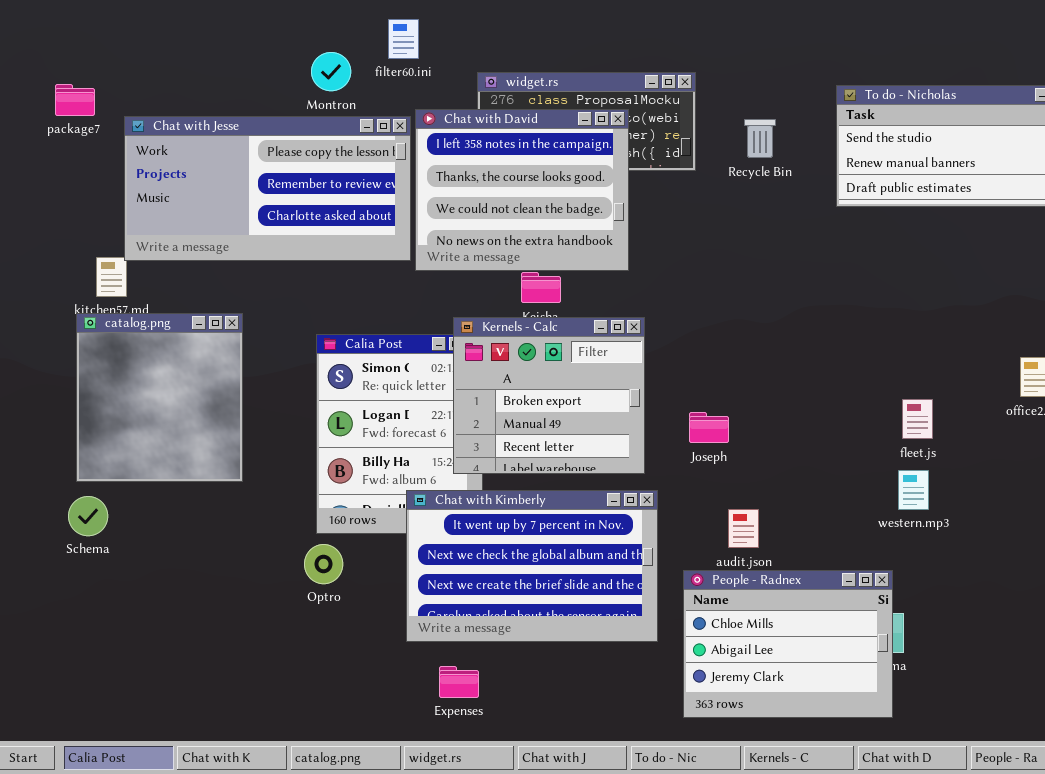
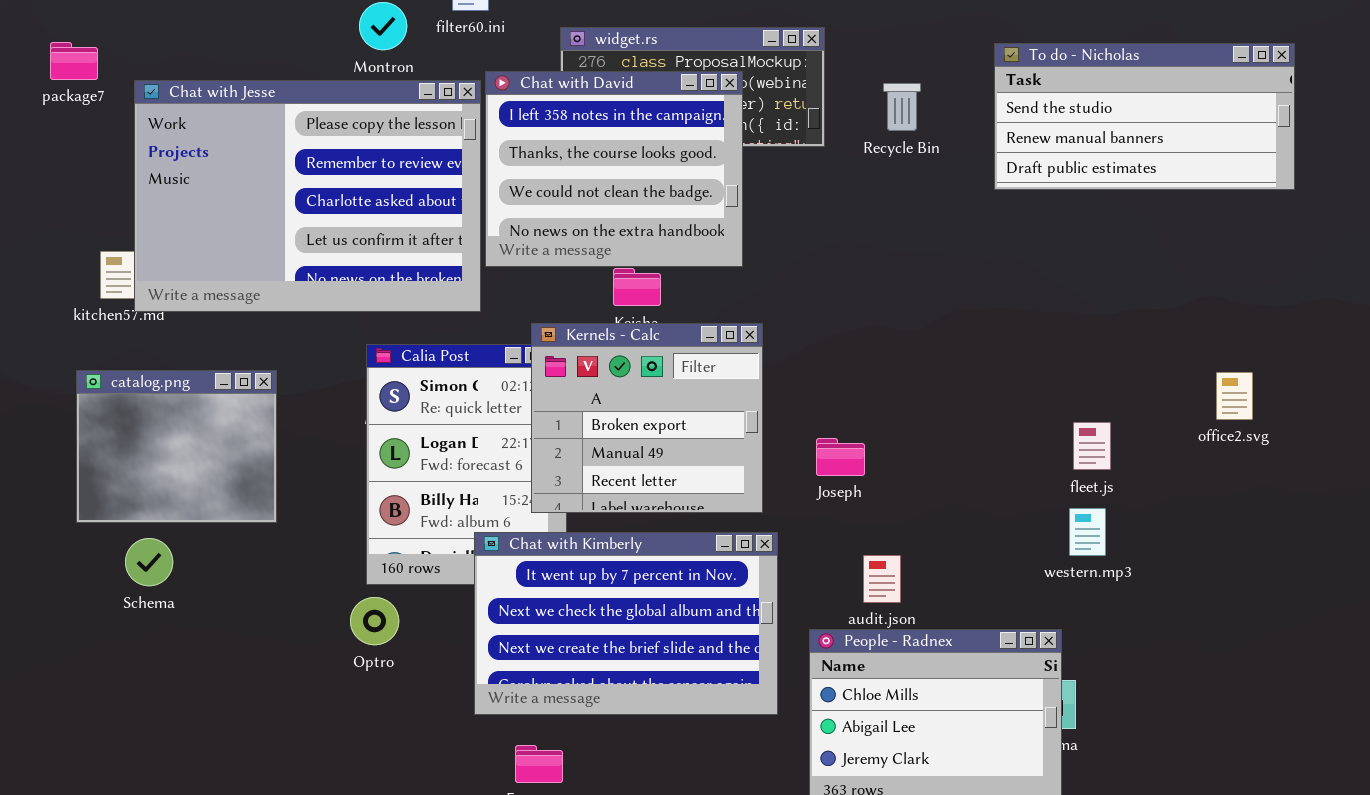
Chat with Jesse: [124,116,411,261] -> [134,80,481,312], resized
catalog.png: [76,313,243,482] -> [76,370,277,523], resized
Schema: [68,496,108,536] -> [125,538,173,586], moved

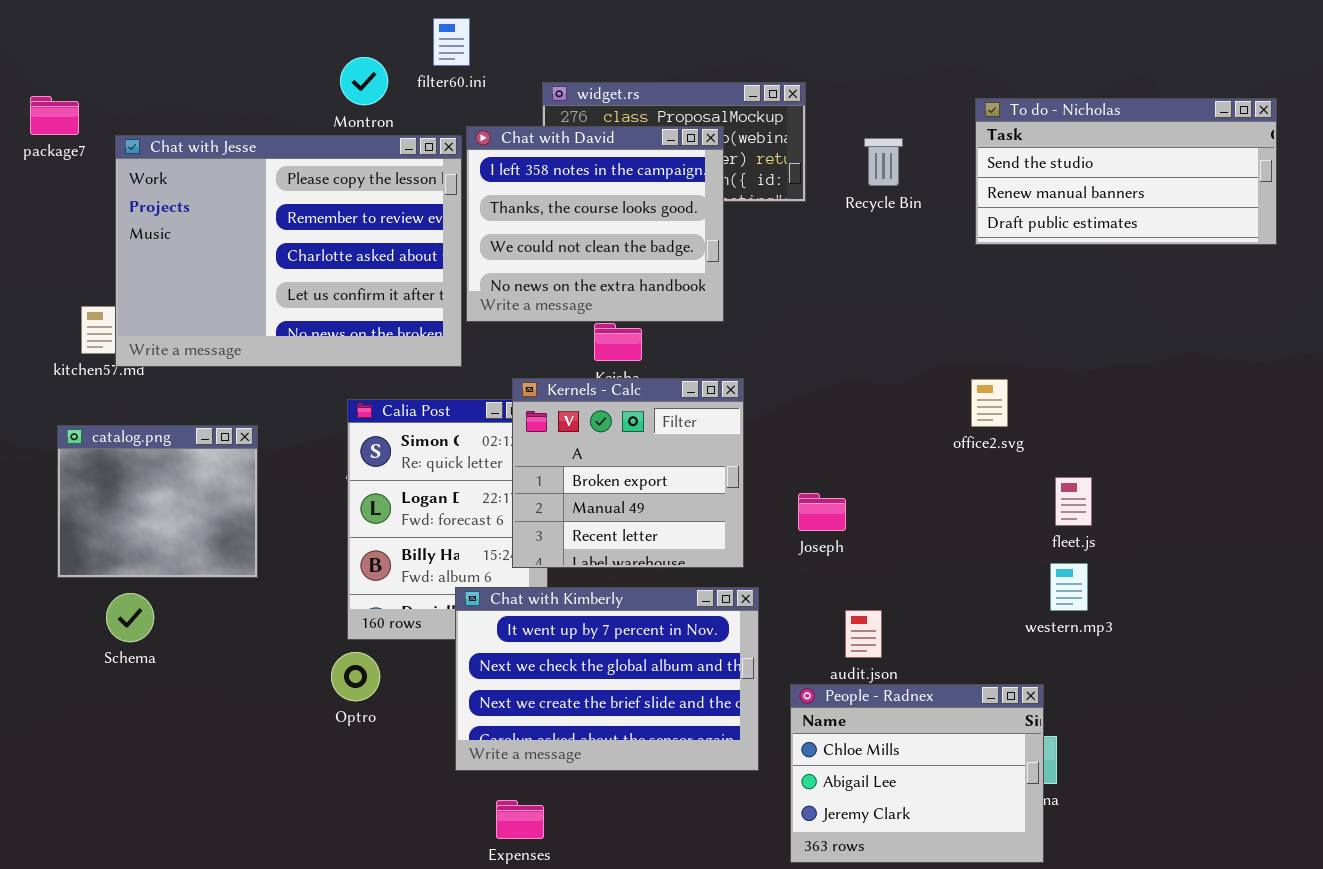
office2.svg: [1216,372,1253,420] -> [971,379,1008,427], moved

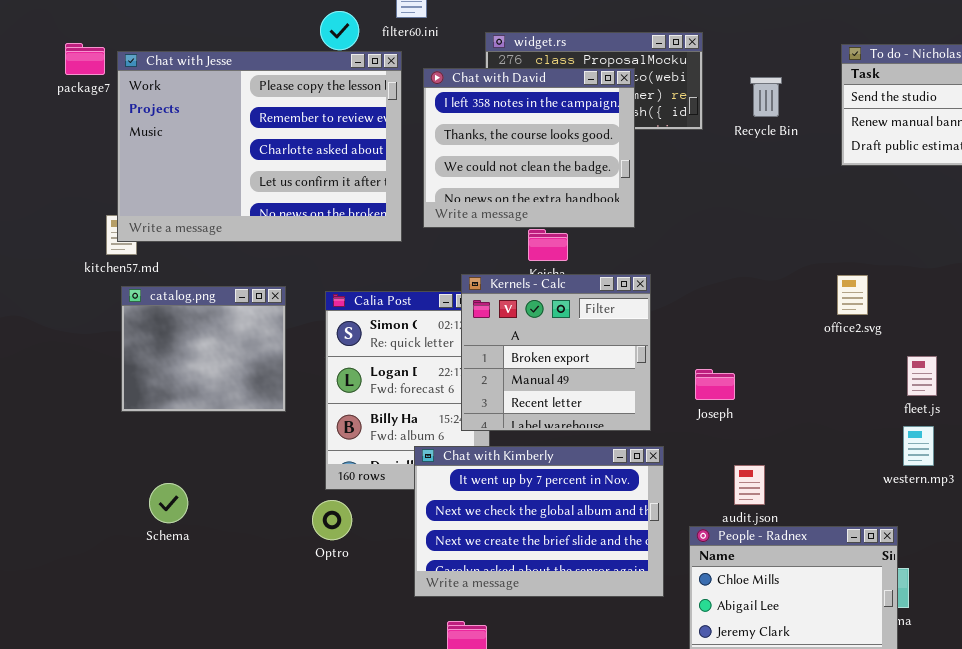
Chat with Jesse: [115,135,462,367] -> [117,51,402,242], moved
catalog.png: [57,425,258,578] -> [121,286,286,412], moved
Schema: [106,593,154,642] -> [149,483,188,523], moved

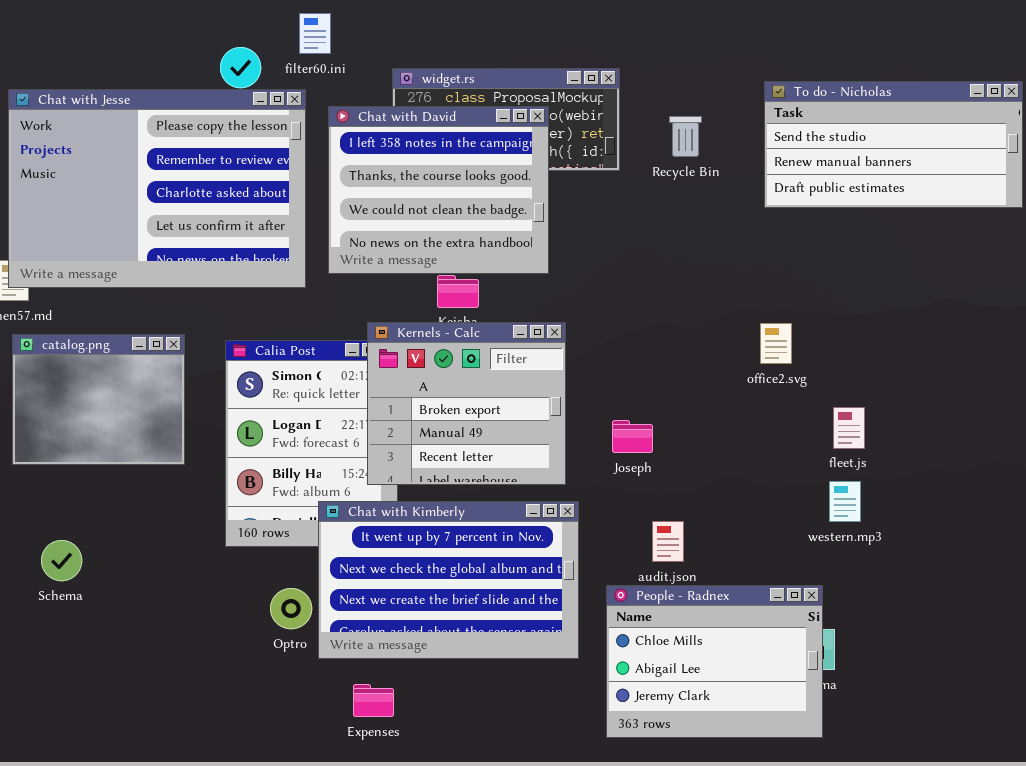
Optro: [312,500,352,540] -> [270,588,312,629], moved

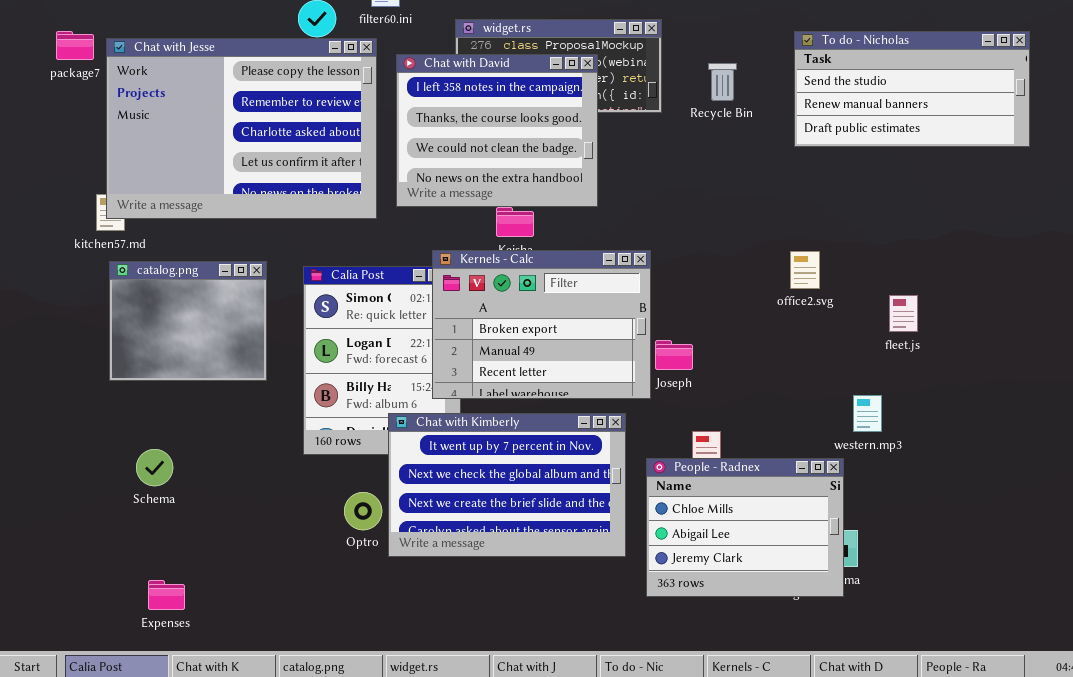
Kernels - Calc: [367,322,566,485] -> [432,250,651,399], resized
fleet.js: [833,407,865,449] -> [889,295,918,332], moved
People - Radnex: [606,585,823,738] -> [646,458,844,597], moved
Expenses: [353,684,394,717] -> [148,580,185,610], moved

